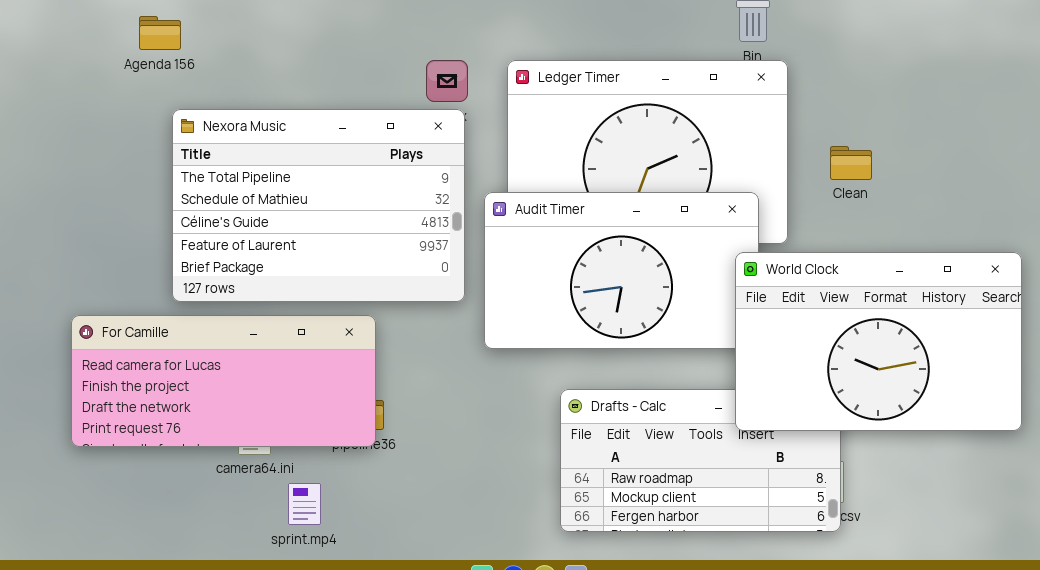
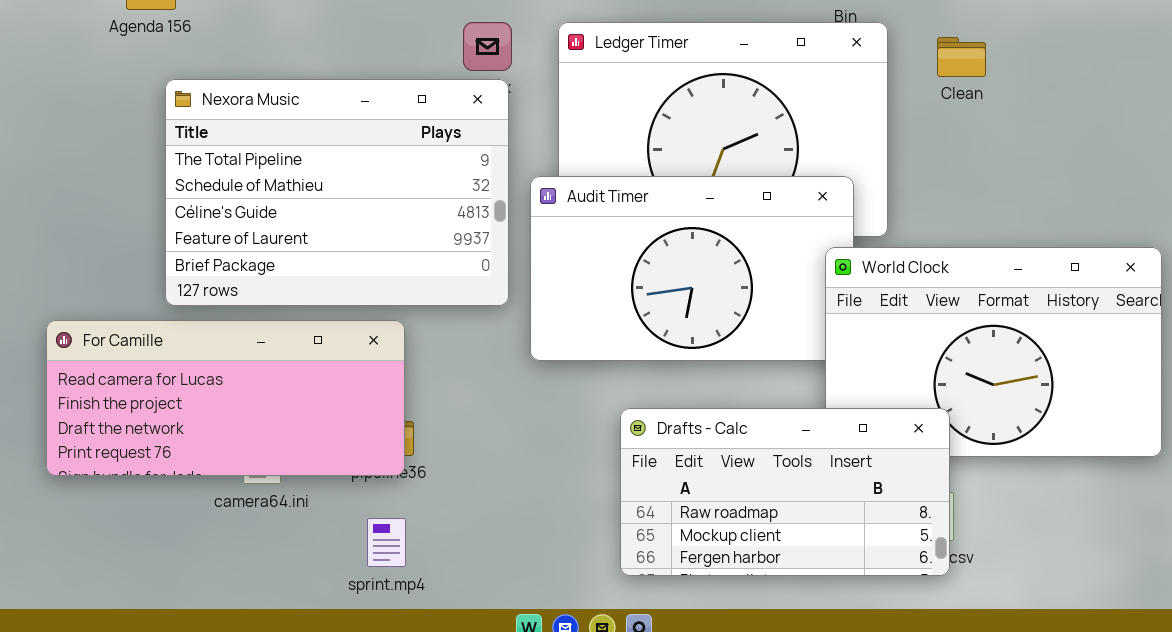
Clean: [830,146,872,180] -> [937,37,986,77], moved
Drafts - Calc: [560,389,841,532] -> [620,408,950,576], raised
sprint.mp4: [288,483,321,525] -> [367,518,406,567], moved

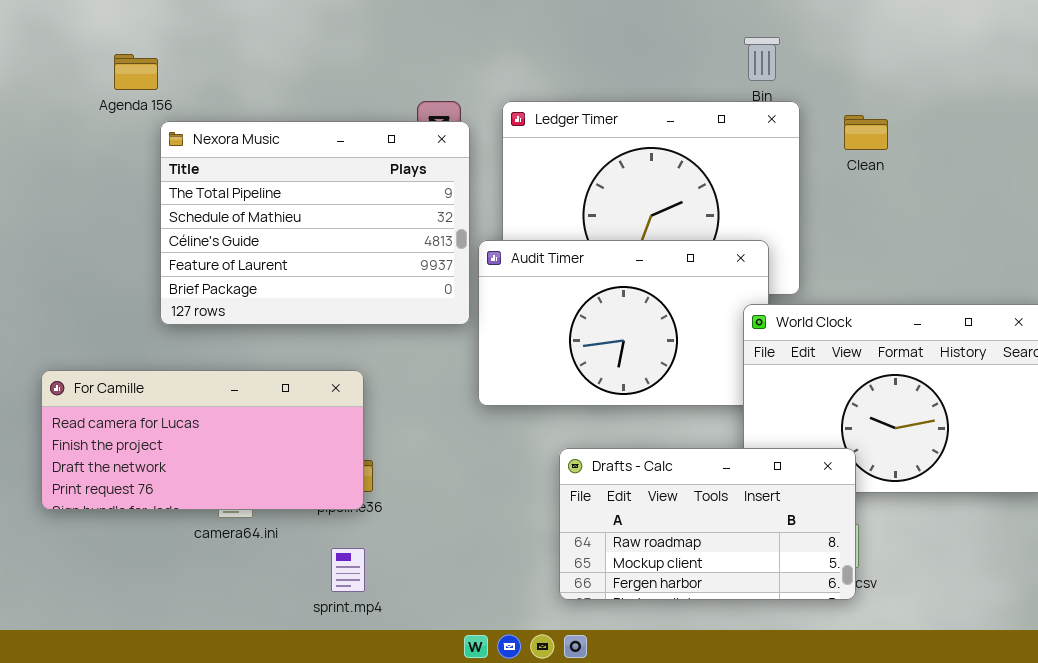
Nexora Music: [165,79,509,306] -> [160,121,470,325], moved

